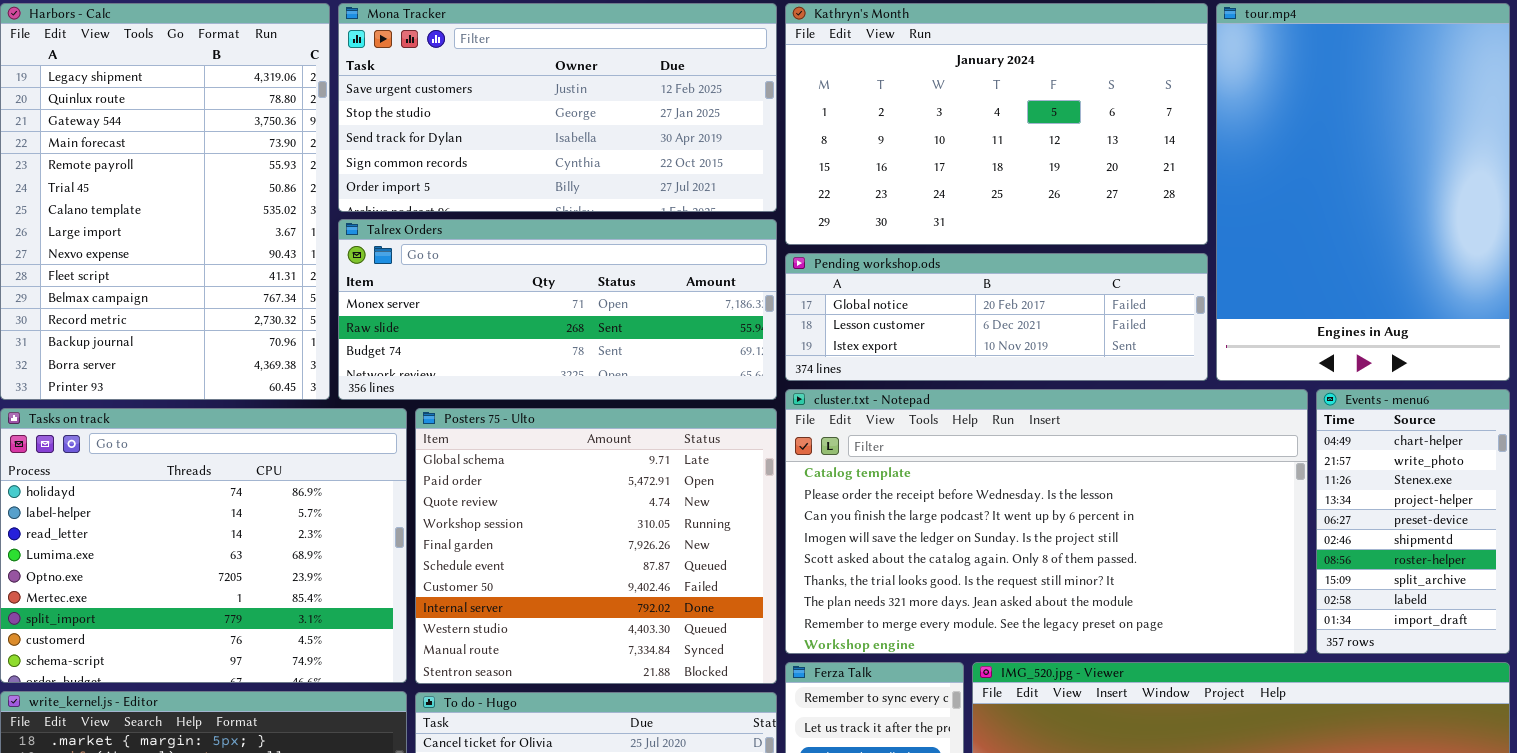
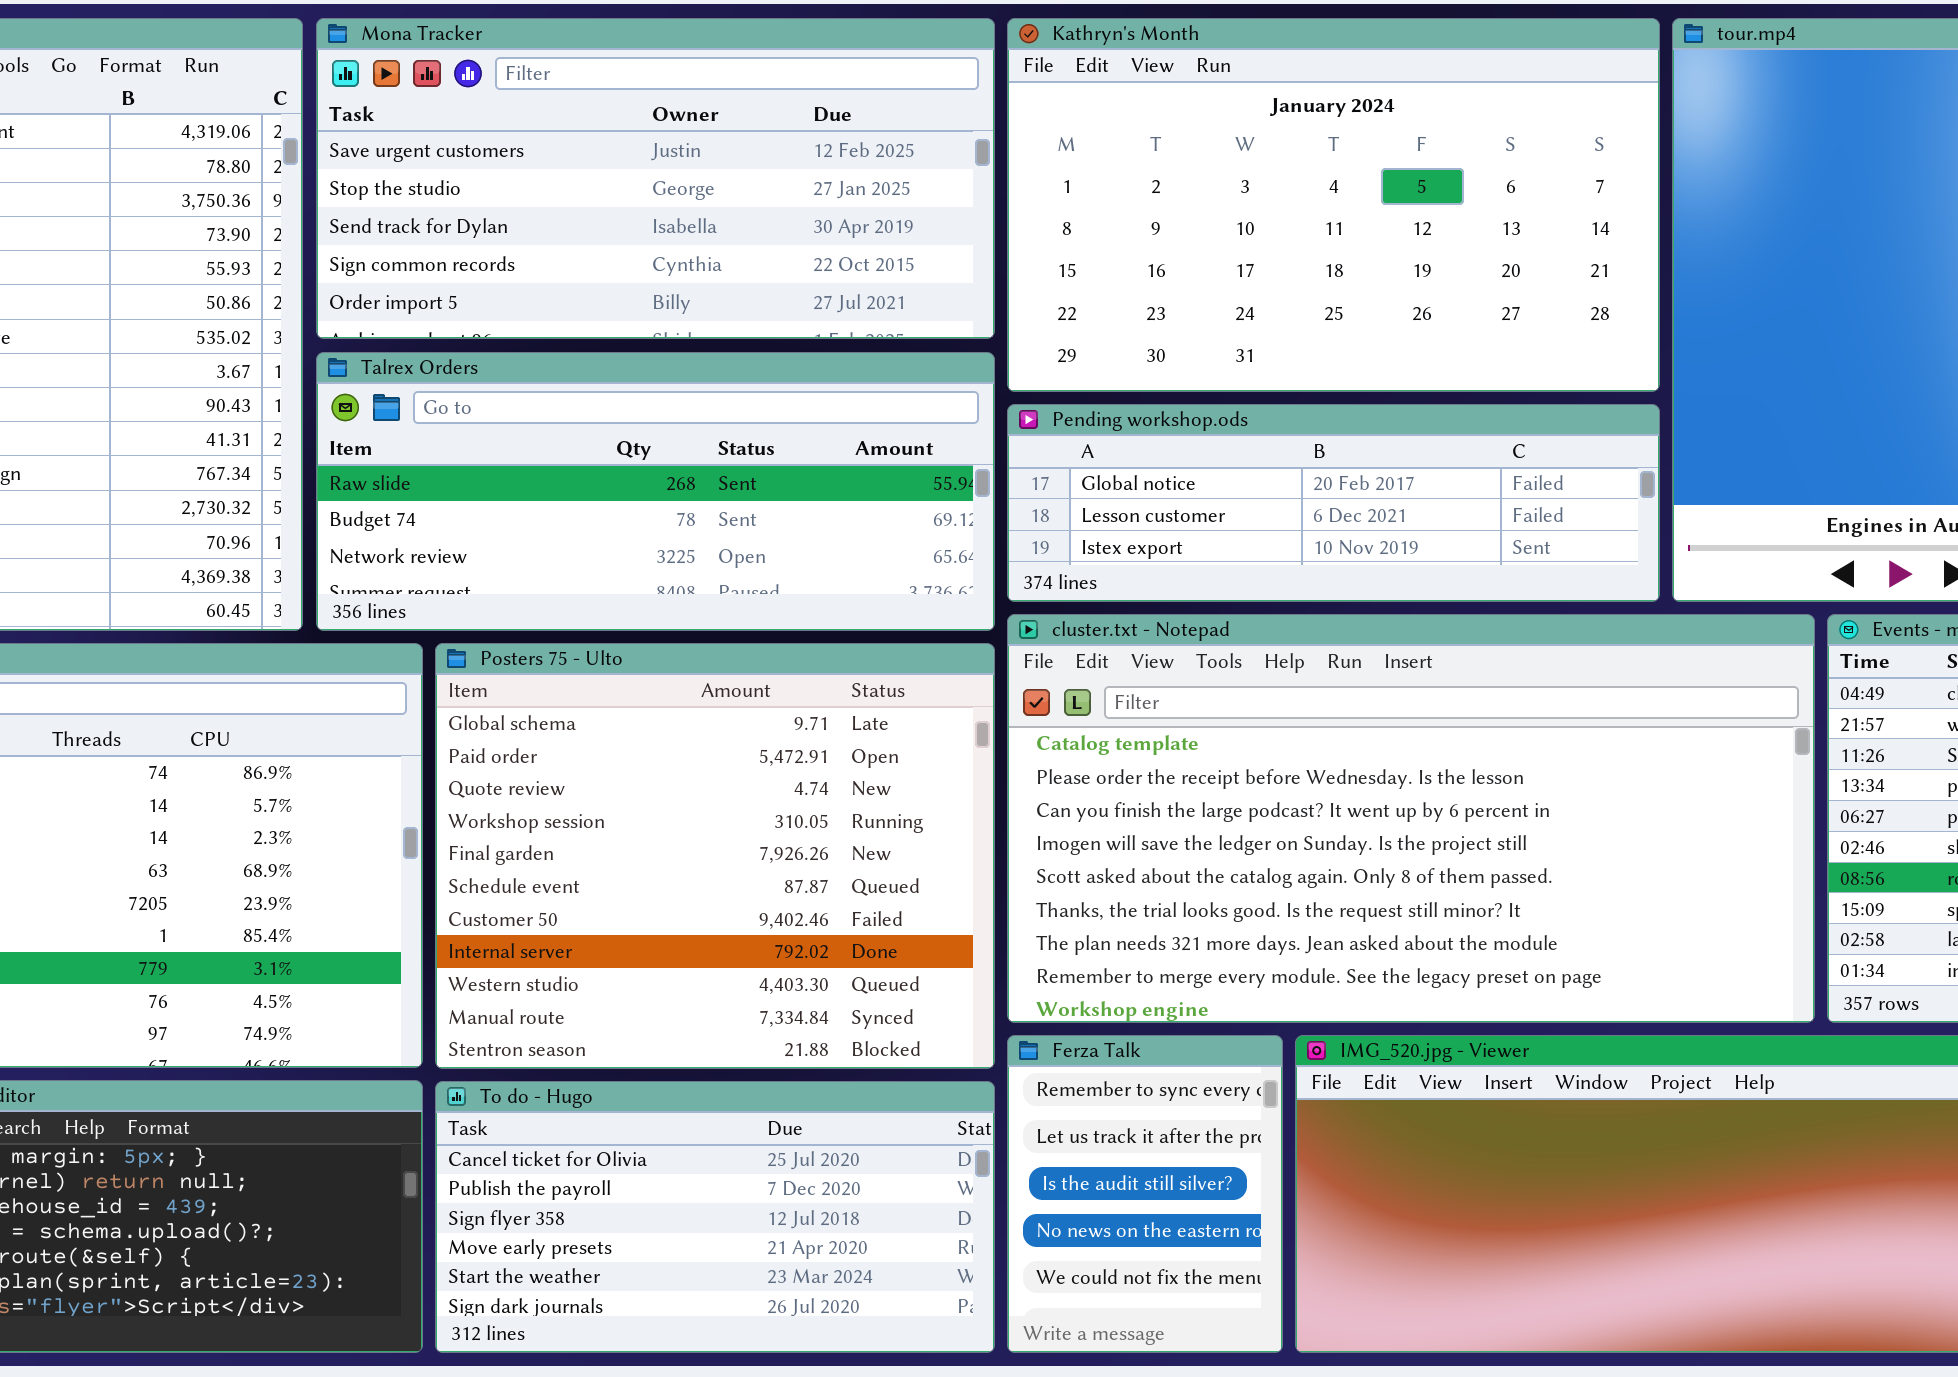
Talrex Orders: [338,219,777,400] -> [316,352,995,631], scrolled down 1 row

